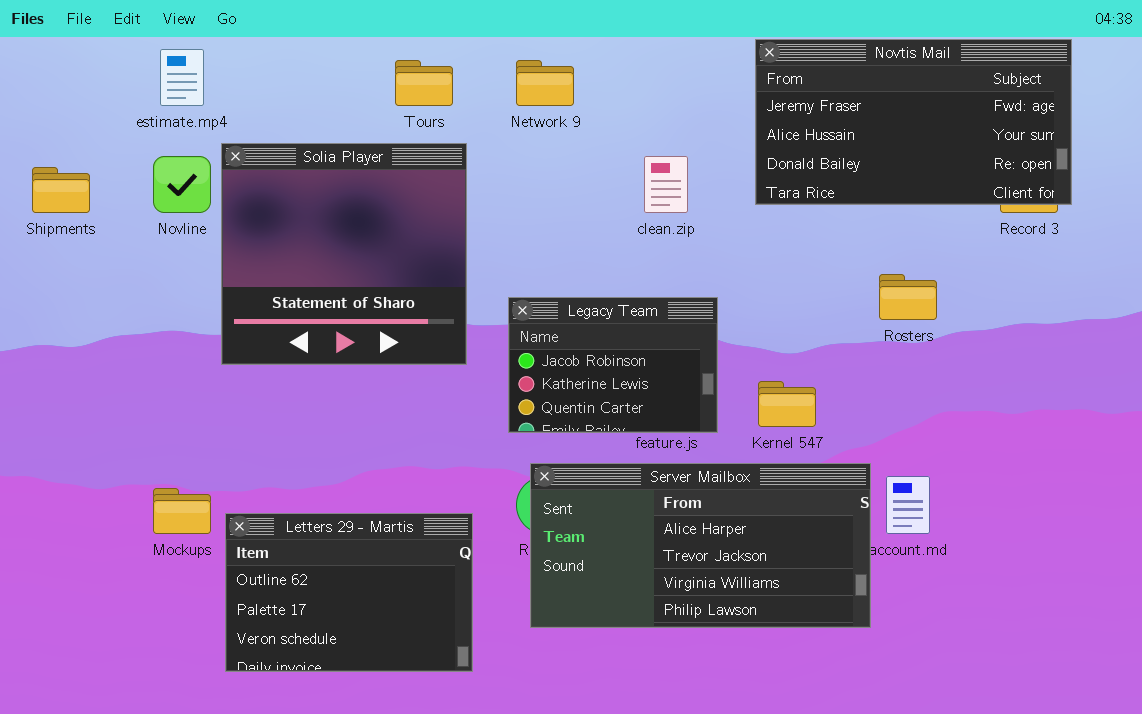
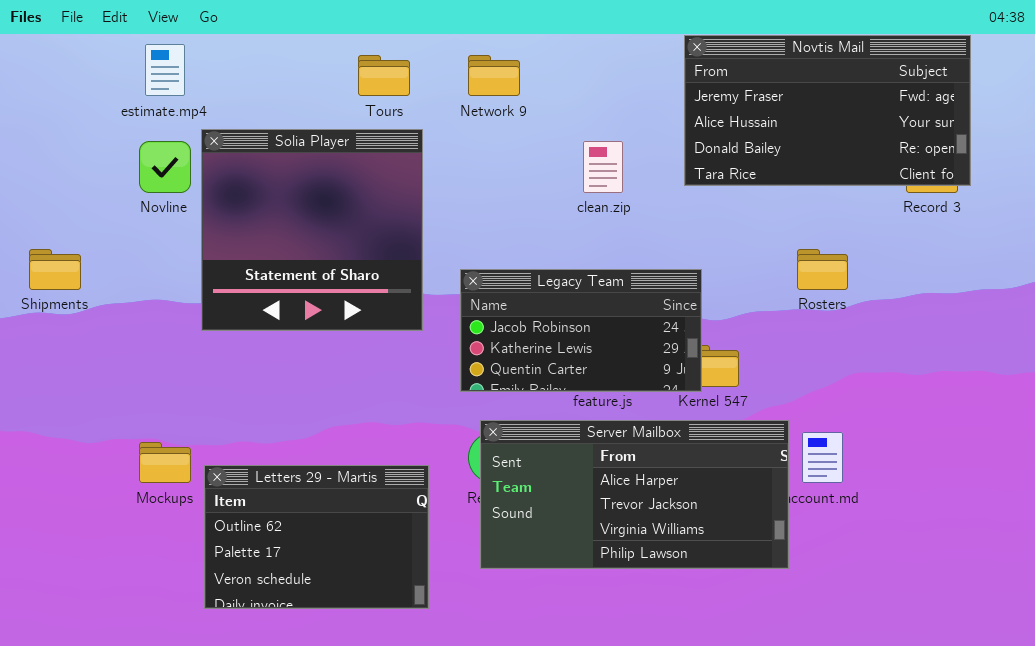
Shipments: [32,167,90,213] -> [29,249,81,290], moved
Legacy Team: [508,297,718,433] -> [460,269,702,392], resized

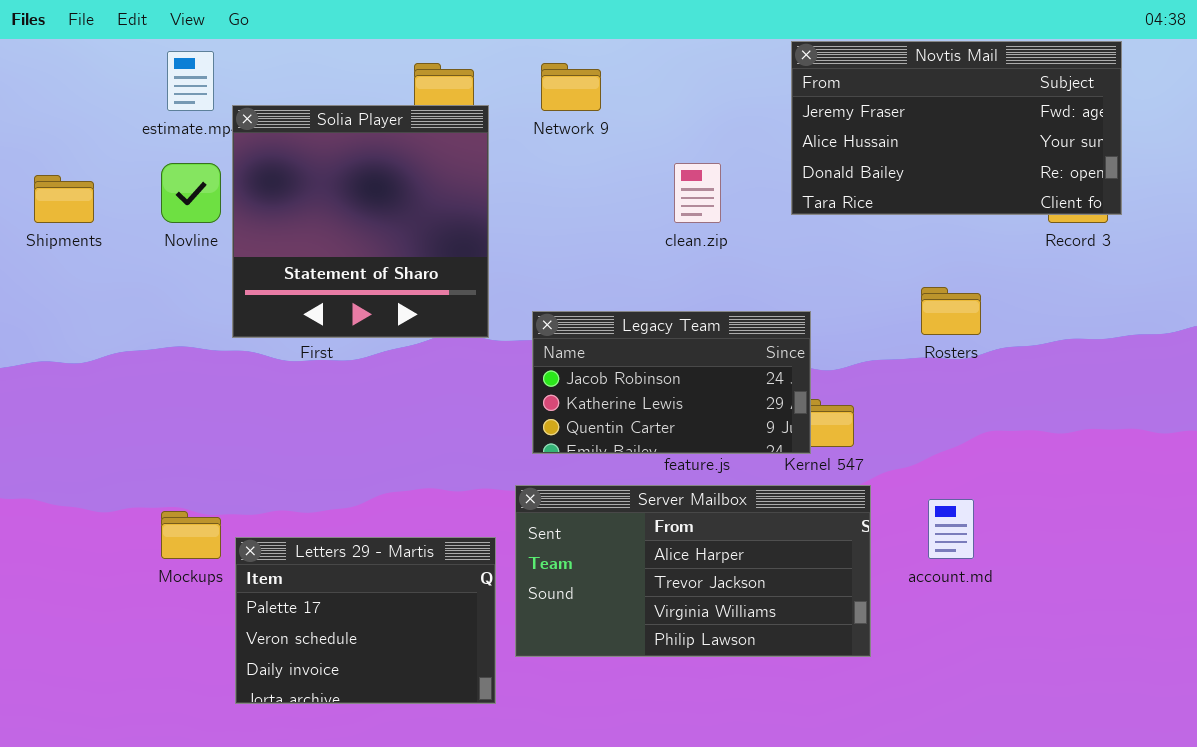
Solia Player: [201,129,423,331] -> [232,105,489,338], moved
Shipments: [29,249,81,290] -> [34,175,94,223], moved
Server Mailbox: [480,420,789,569] -> [515,485,871,657], moved
Letters 29 - Martis: [204,465,429,609] -> [235,537,496,704], scrolled down 1 row

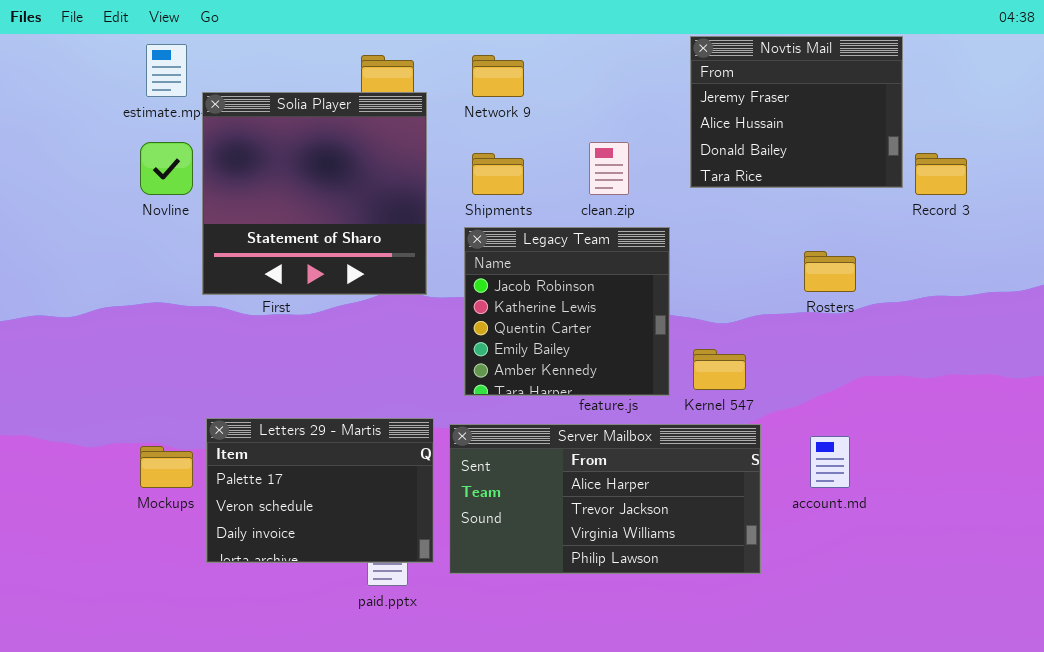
Novtis Mail: [791,41,1122,215] -> [690,36,903,188], resized
Shipments: [34,175,94,223] -> [472,153,524,195], moved
Legacy Team: [532,311,811,454] -> [464,227,670,396], resized
Letters 29 - Martis: [235,537,496,704] -> [206,418,434,563], moved

